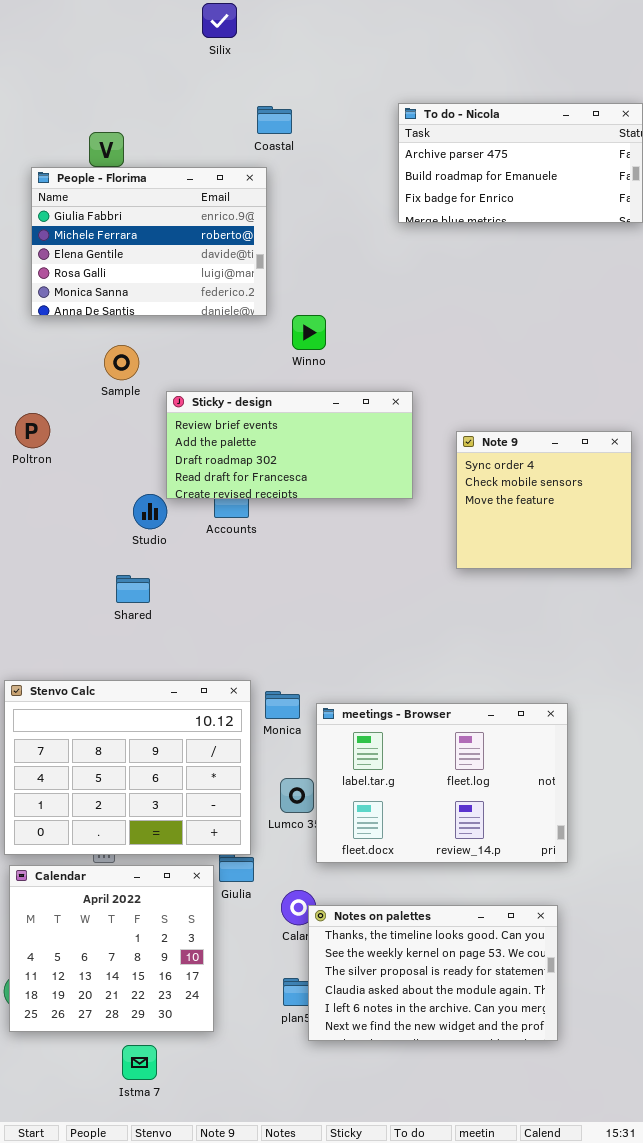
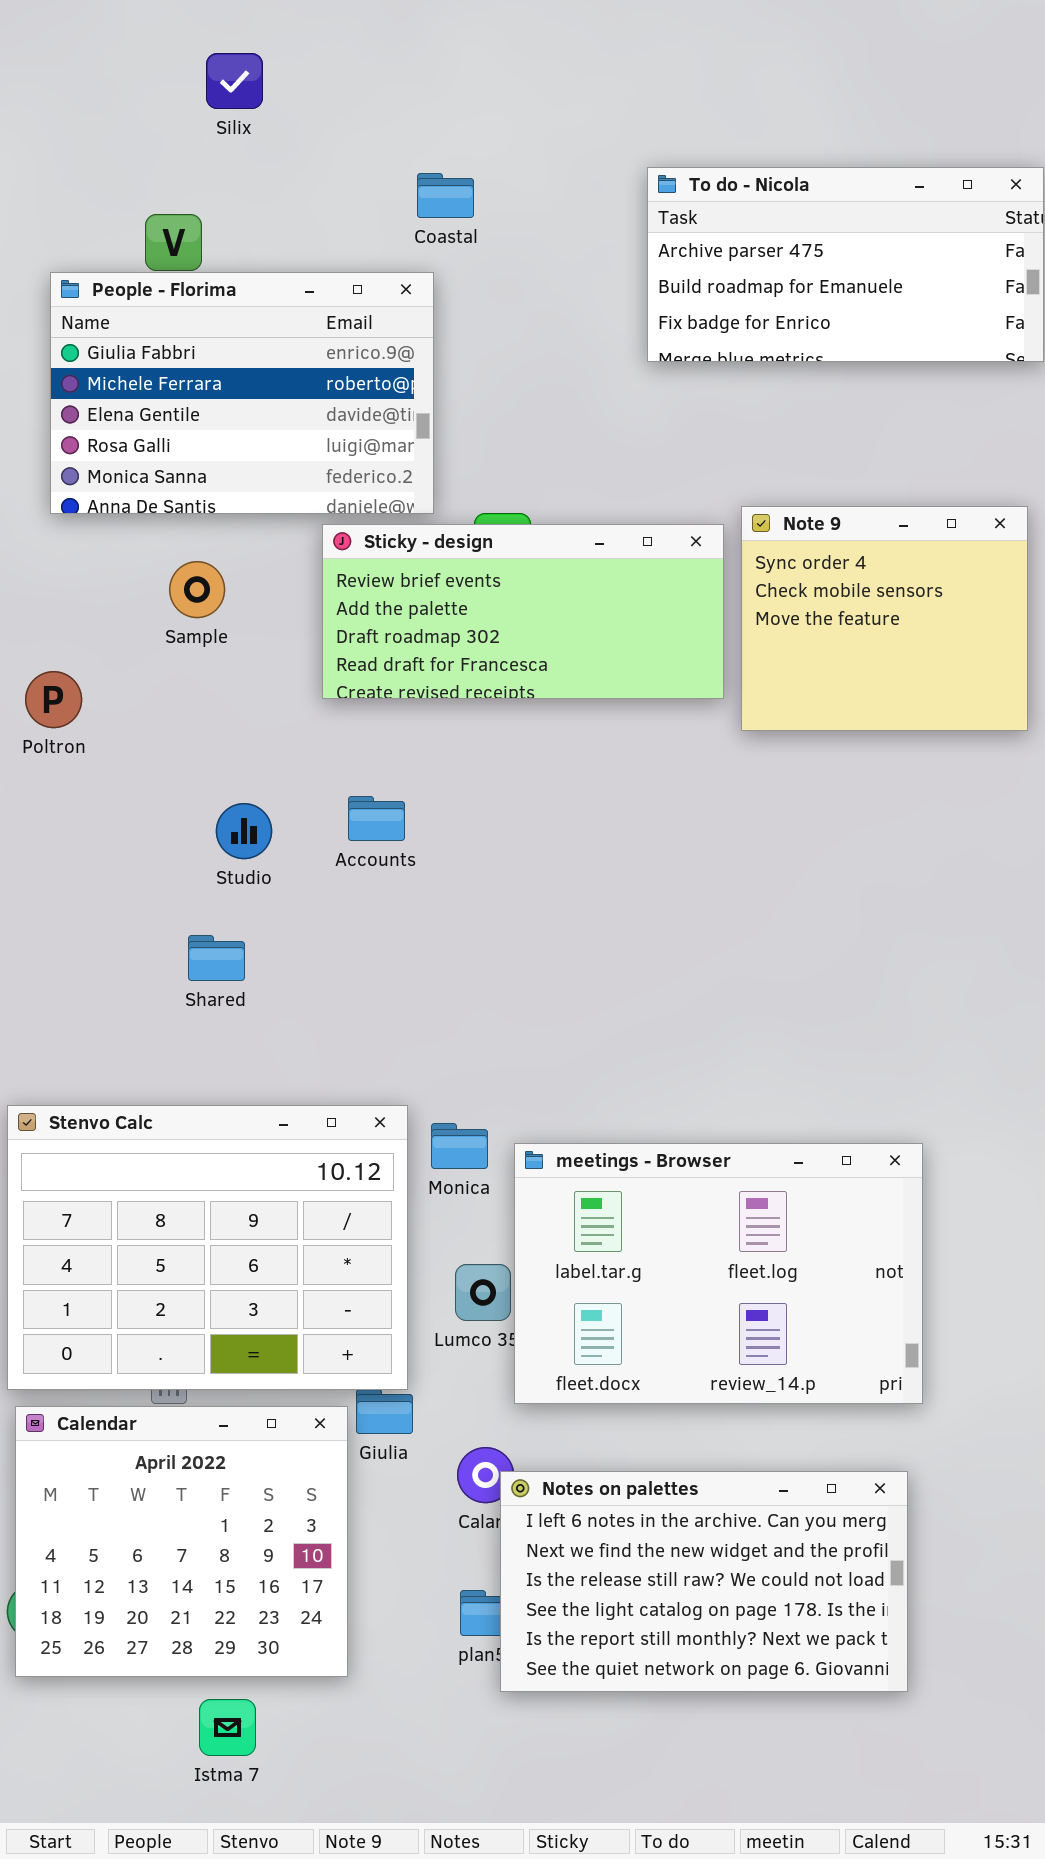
Silix: [202,3,237,38] -> [206,53,263,109], moved
Sticky - design: [166,391,413,499] -> [322,524,724,699], moved
Note 9: [456,431,632,569] -> [741,506,1028,731], moved
Notes on palettes: [308,905,558,1041] -> [500,1471,908,1692], scrolled down 4 rows

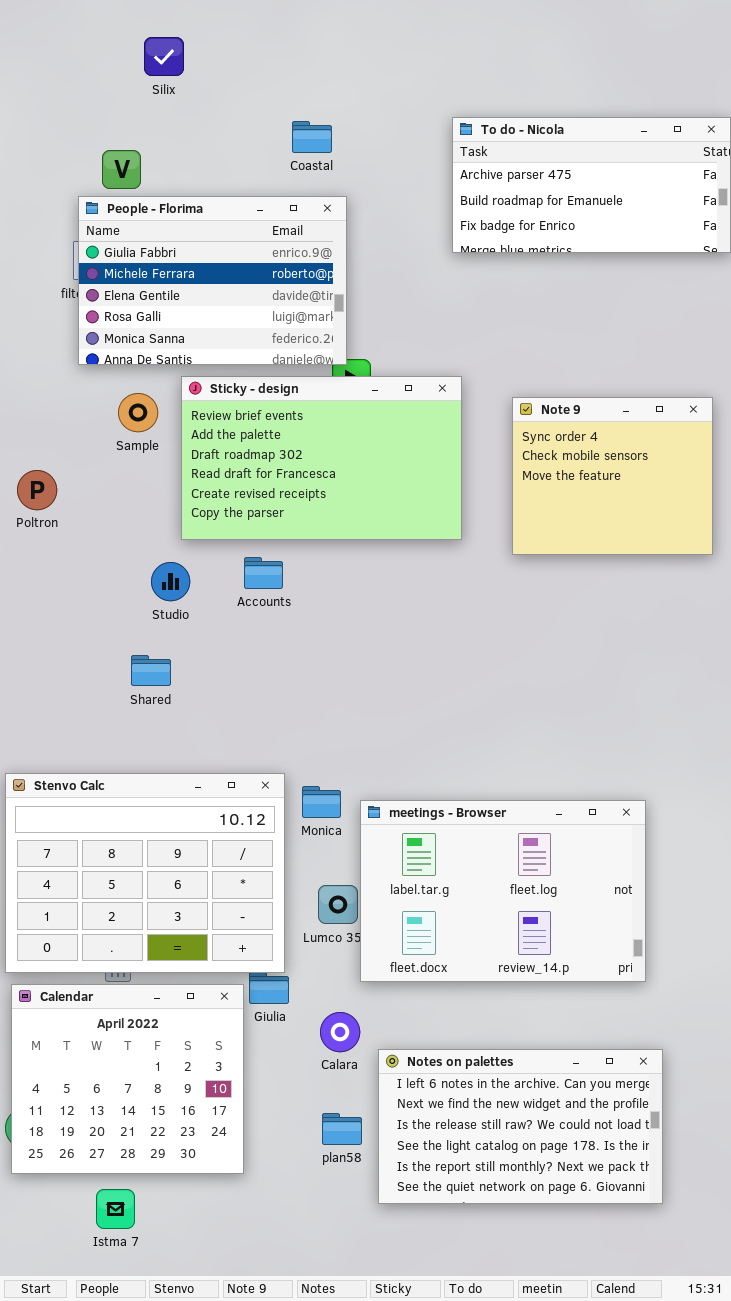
People - Florima: [50,272,434,514] -> [78,196,347,365], moved
Note 9: [741,506,1028,731] -> [512,397,713,555], moved
Sticky - design: [322,524,724,699] -> [181,376,462,540], moved, resized
Notes on palettes: [500,1471,908,1692] -> [378,1049,663,1204], moved
Istma 7: [199,1699,256,1756] -> [96,1189,135,1229], moved

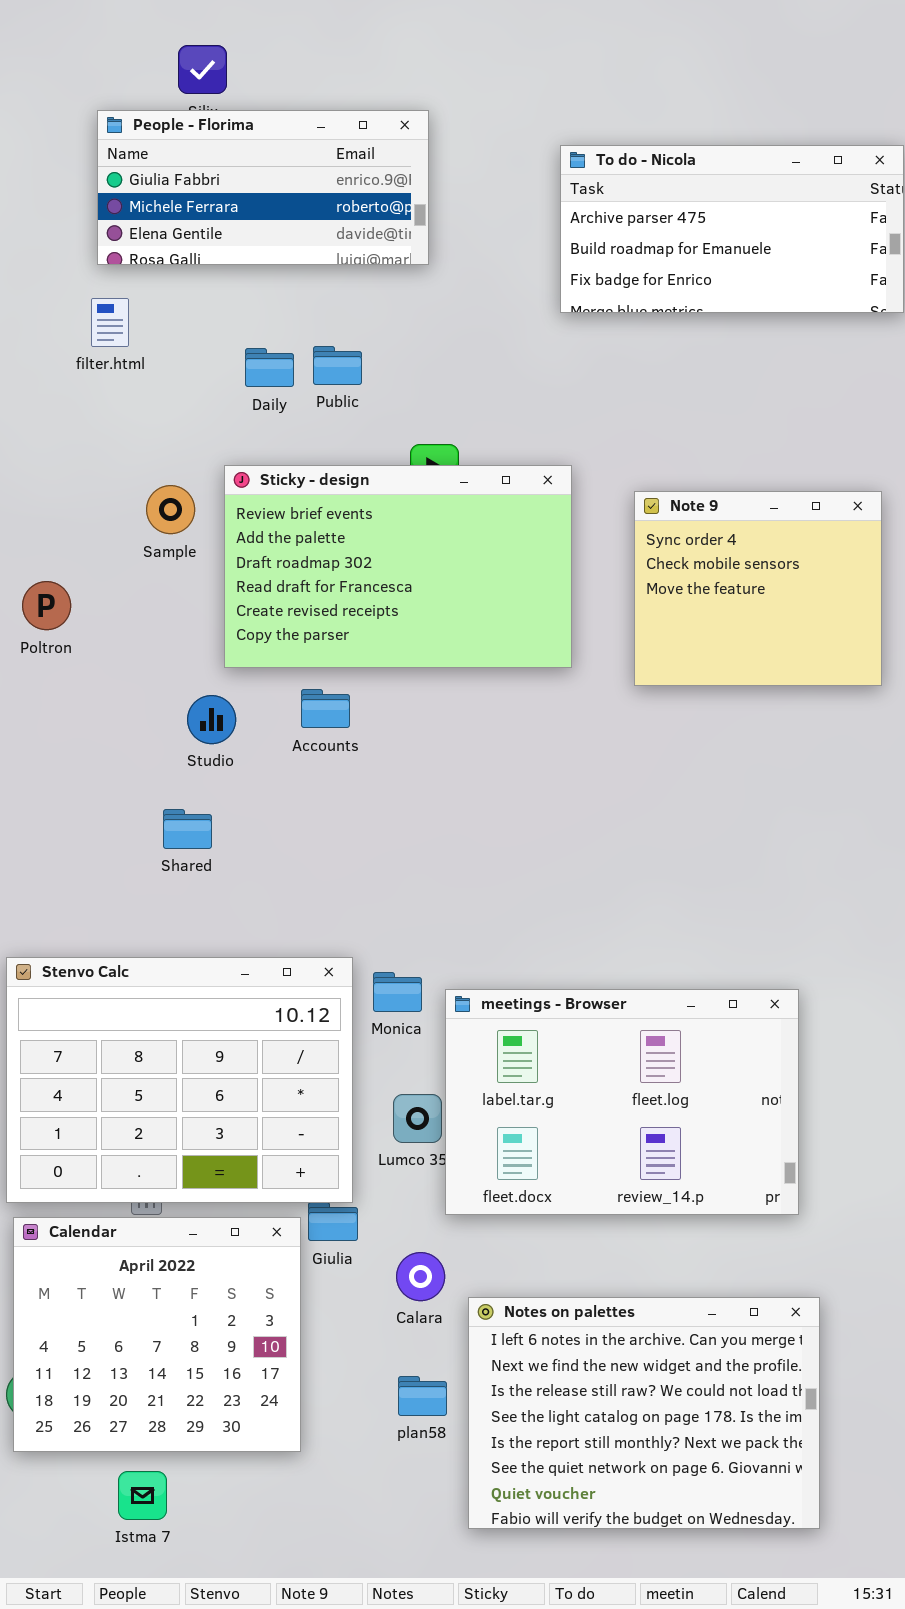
People - Florima: [78,196,347,365] -> [97,110,429,265], moved, resized
Notes on palettes: [378,1049,663,1204] -> [468,1297,820,1529], resized

